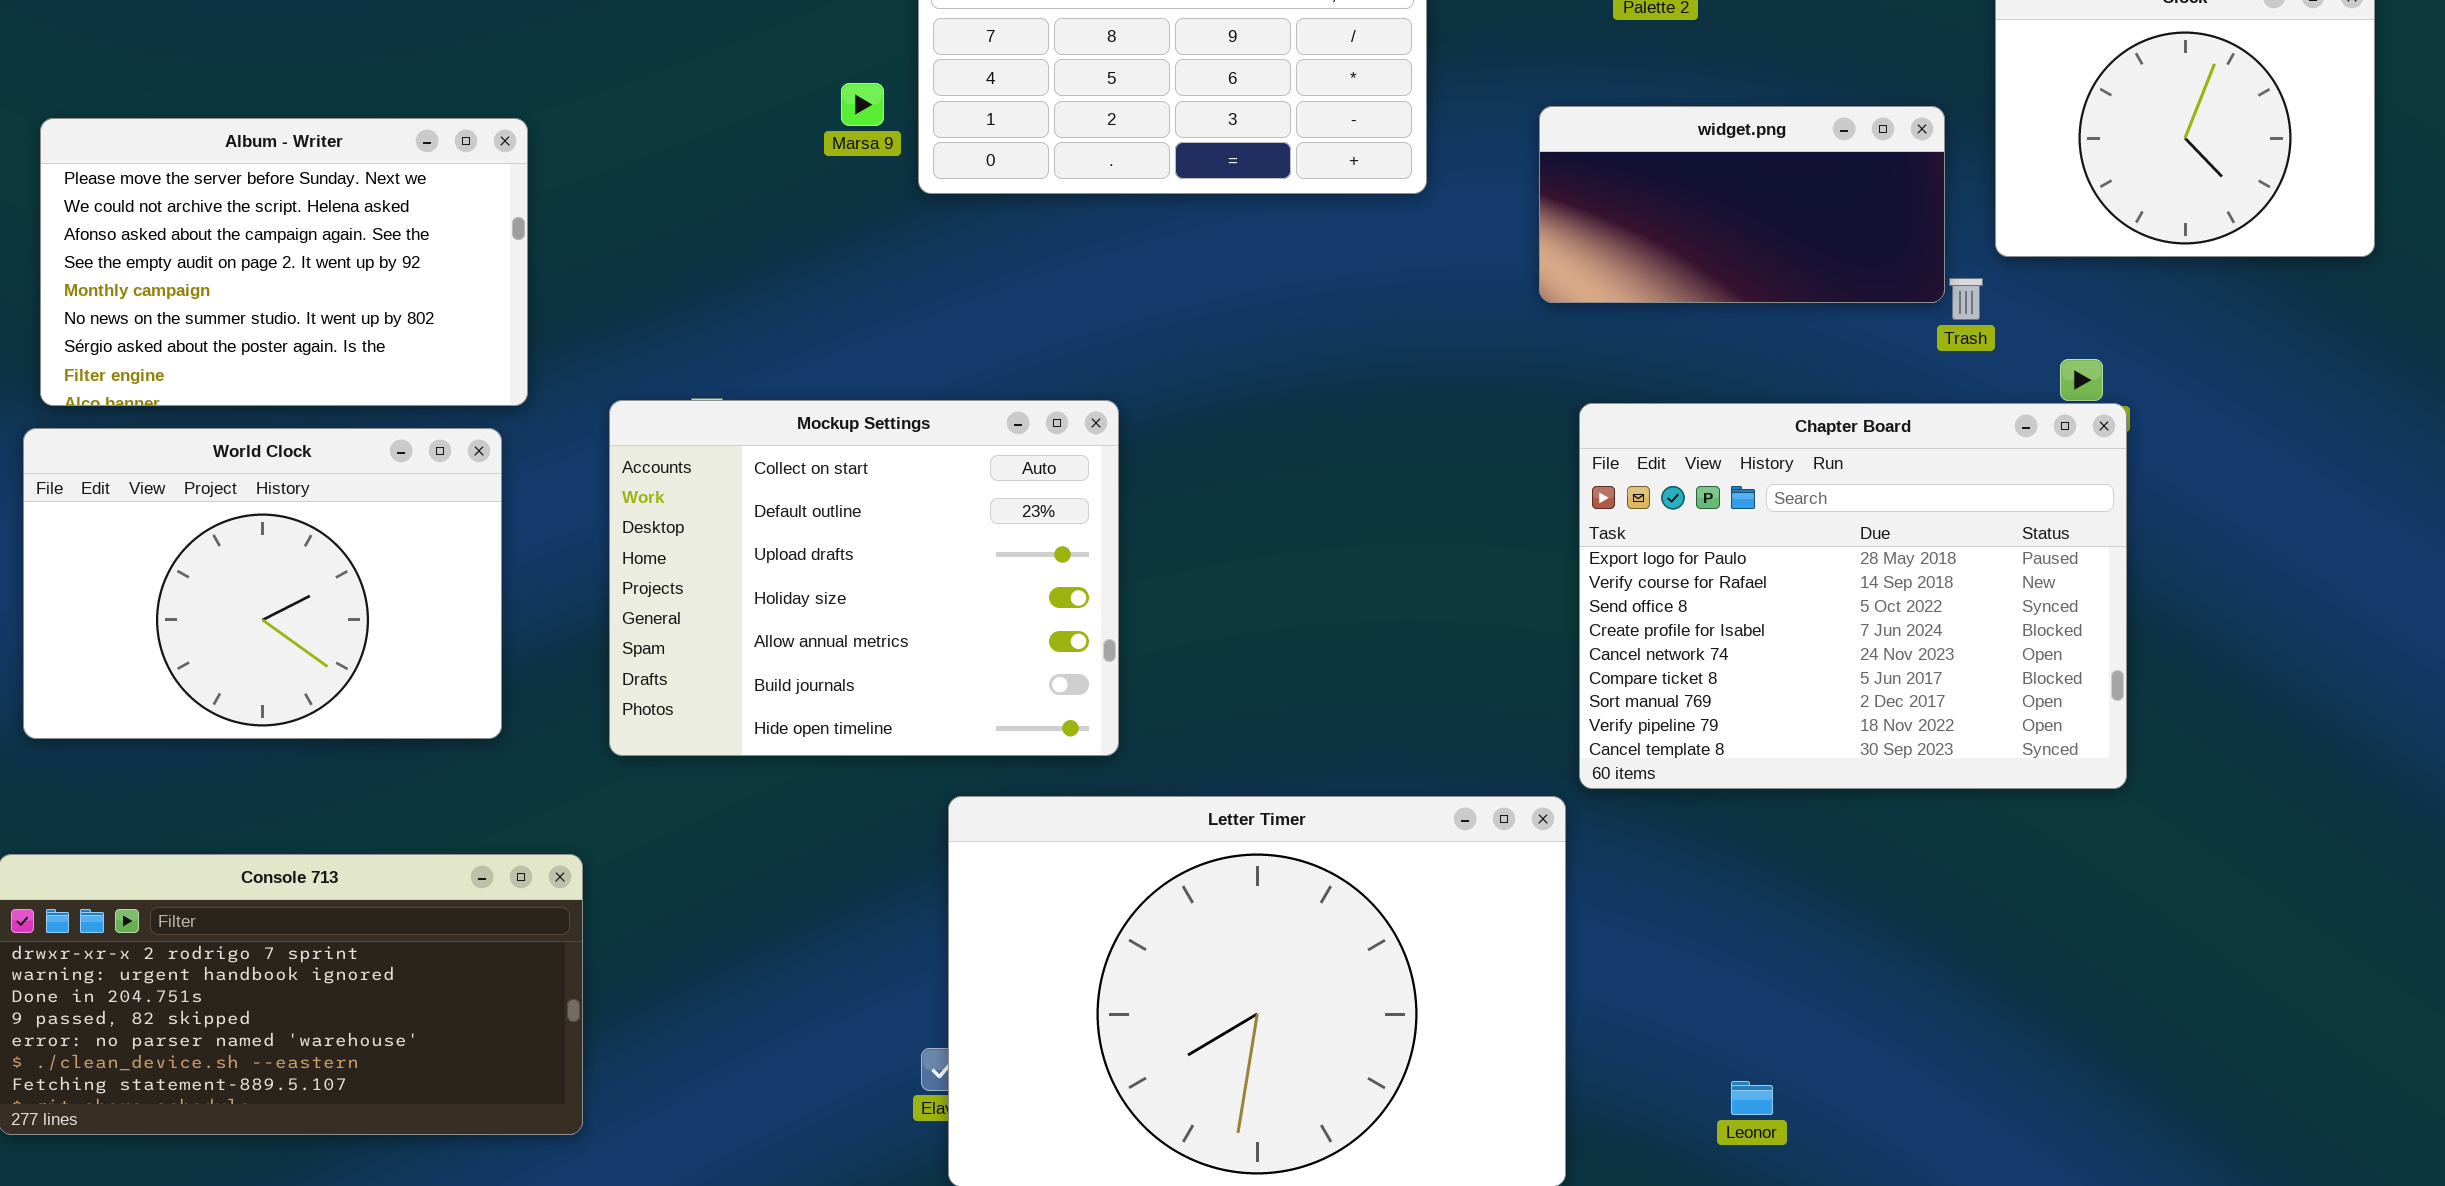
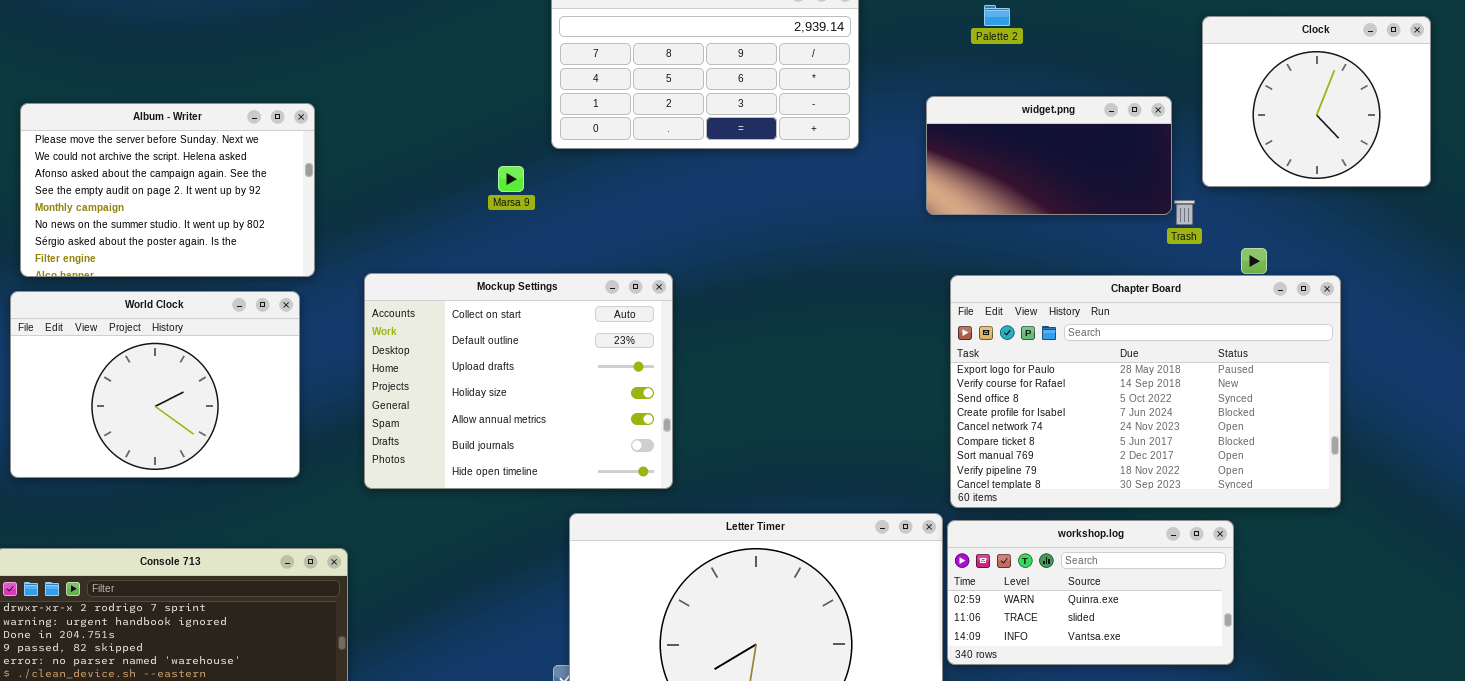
Marsa 9: [841,83,884,126] -> [498,166,524,192], moved
Chapter Board: [1579,403,2127,789] -> [950,275,1341,508], resized
workshop.log: none -> [947,520,1234,665], opened

